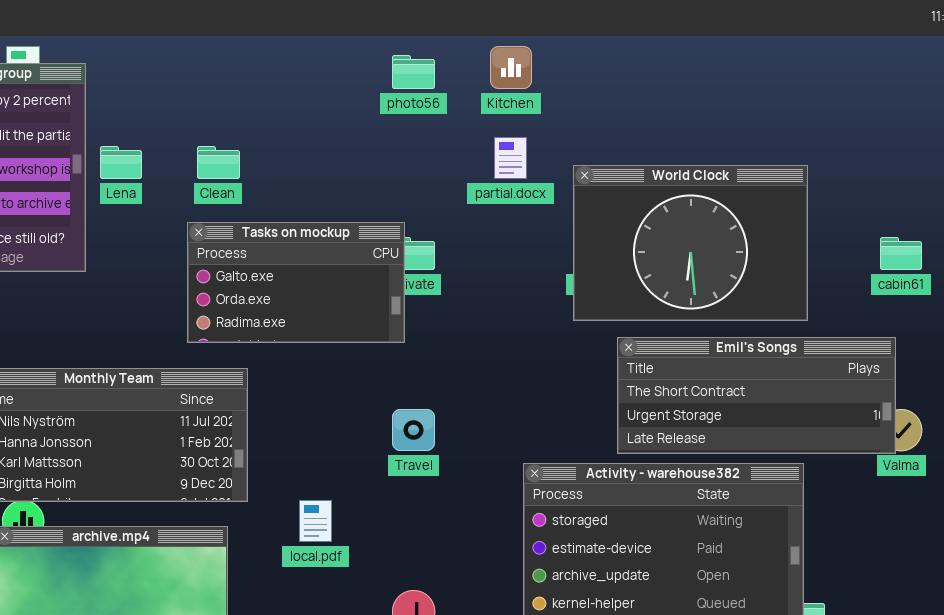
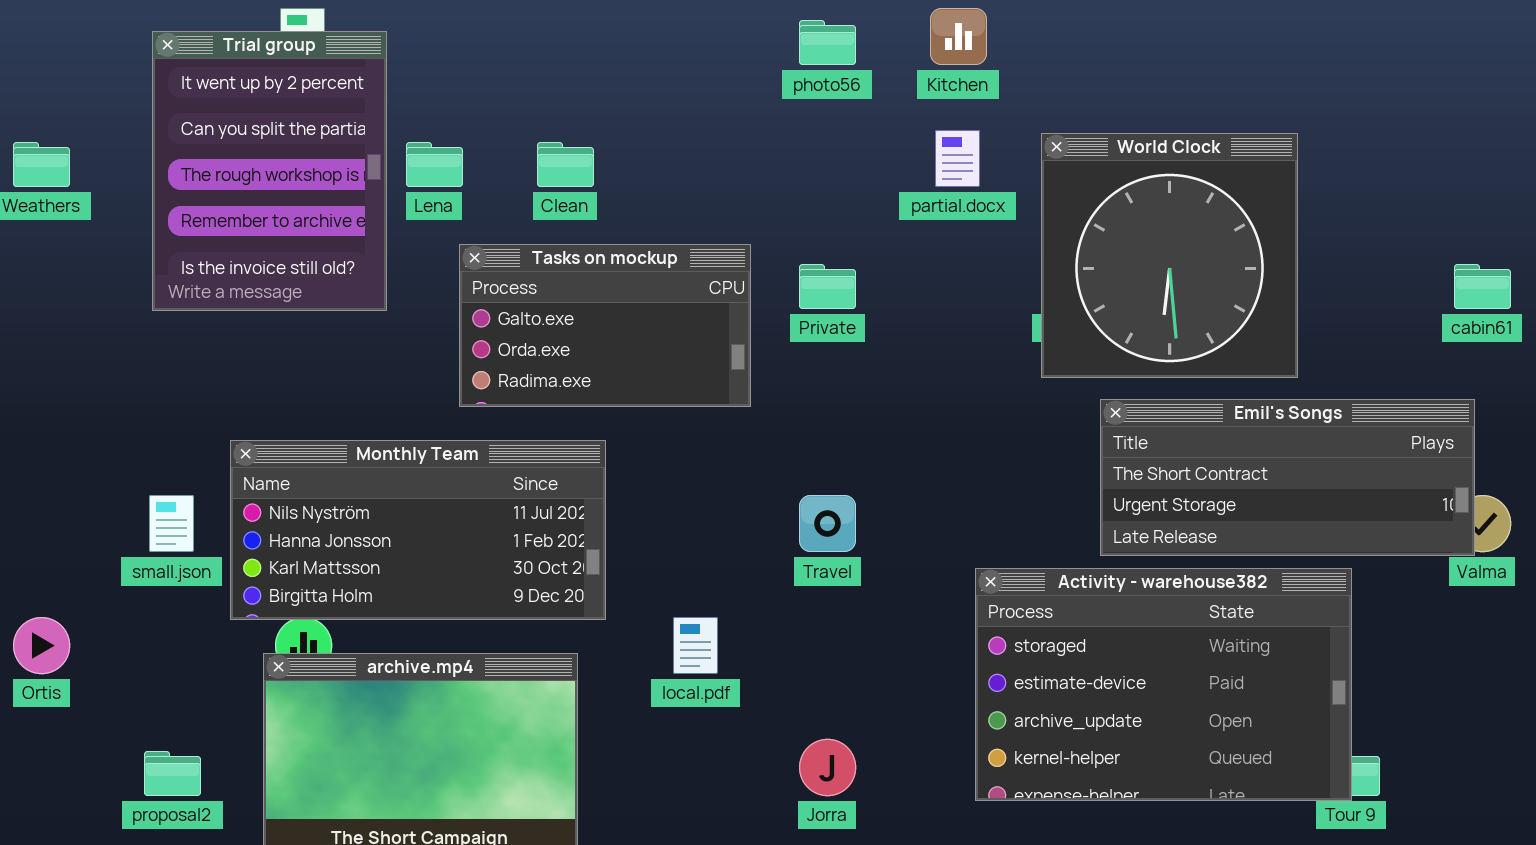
World Clock: [573,165,808,321] -> [1041,133,1298,378], resized
Tasks on mockup: [187,222,405,343] -> [459,244,751,407], moved

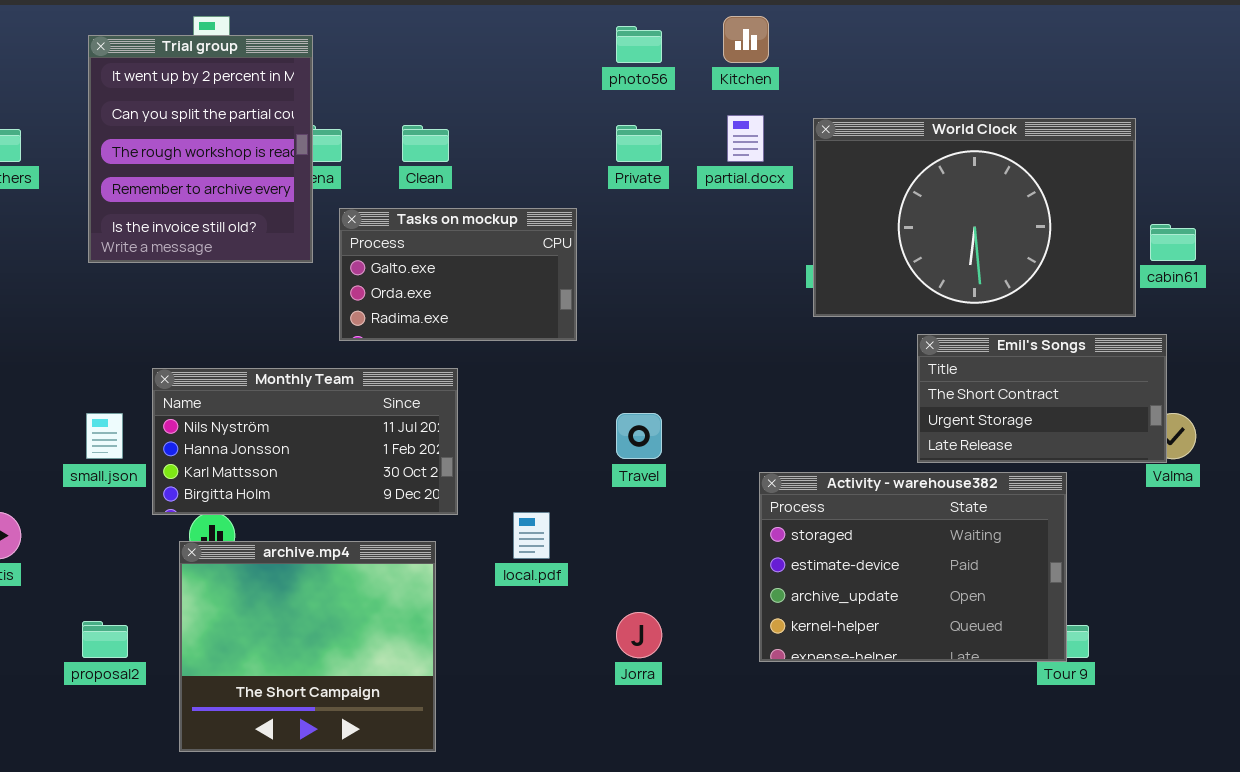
Trial group: [152,31,387,311] -> [88,35,313,263], resized
World Clock: [1041,133,1298,378] -> [813,118,1136,317], resized
Private: [799,264,856,309] -> [616,125,662,162], moved
Emil's Songs: [1100,399,1475,556] -> [917,334,1167,463], resized

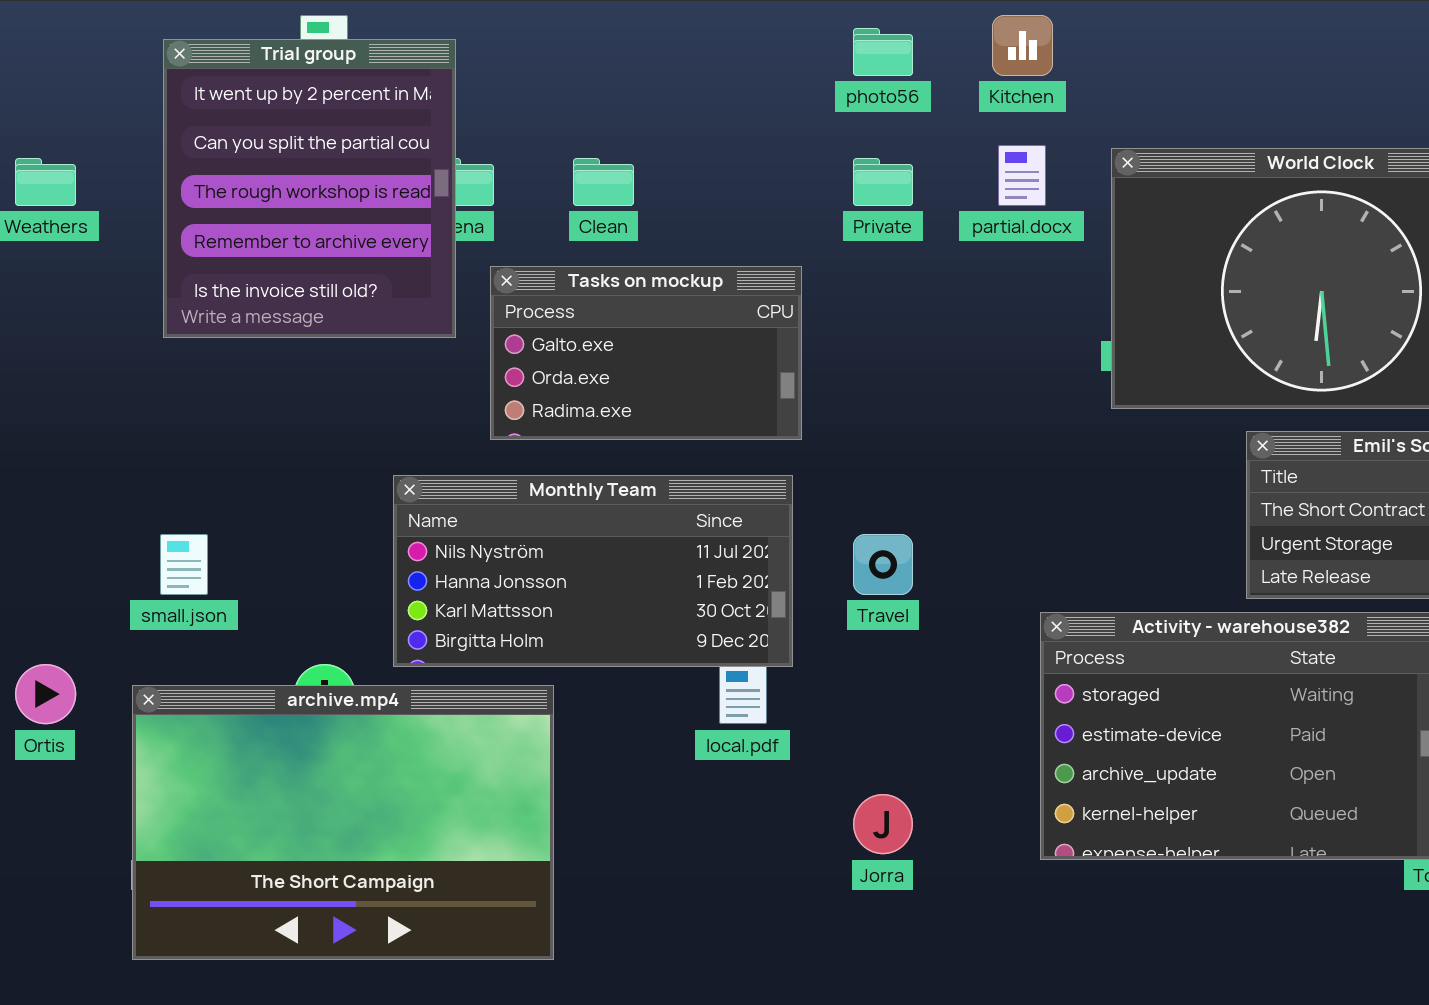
Monthly Team: [152,368,458,515] -> [393,475,793,667], moved
archive.mp4: [179,541,436,752] -> [132,685,554,960], moved, resized

